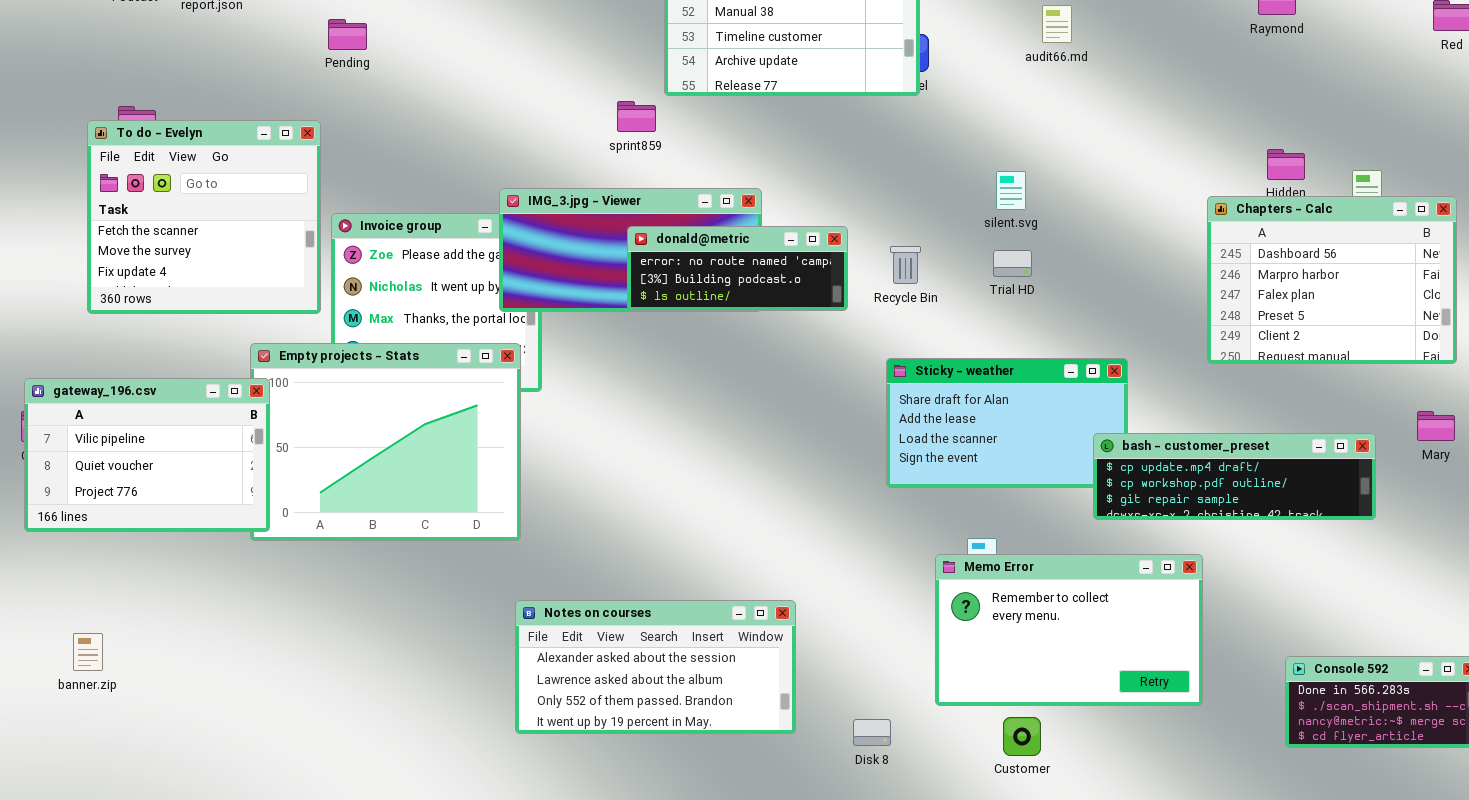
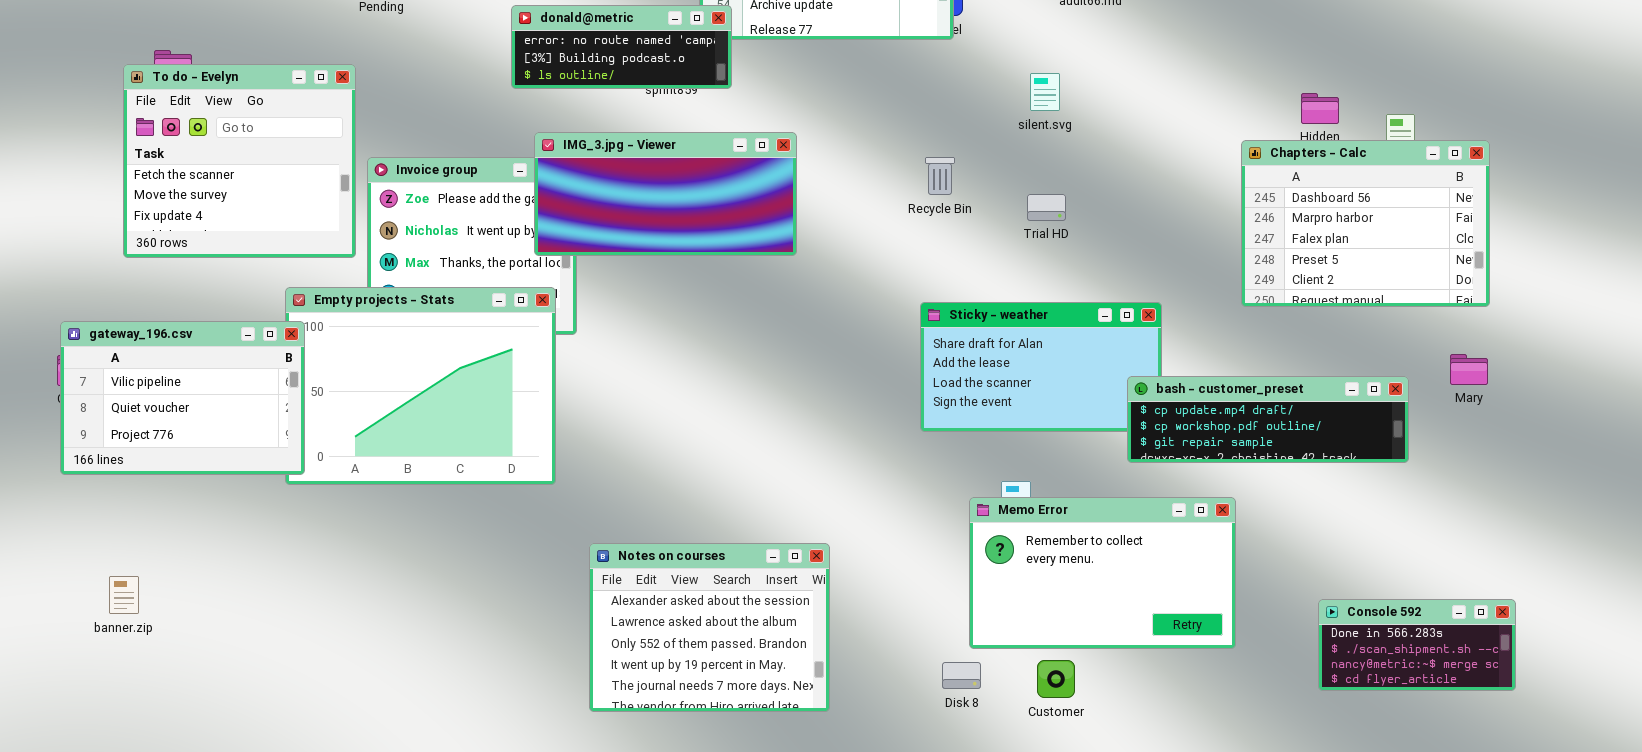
silent.svg: [996,171,1026,210] -> [1030,73,1060,111], moved
donald@metric: [627,226,848,311] -> [511,5,732,89], moved
Recycle Bin: [890,246,921,284] -> [925,157,955,195], moved
Notes on courses: [515,600,796,734] -> [589,543,830,712], resized
Disk 8: [853,719,891,746] -> [942,662,981,689], moved

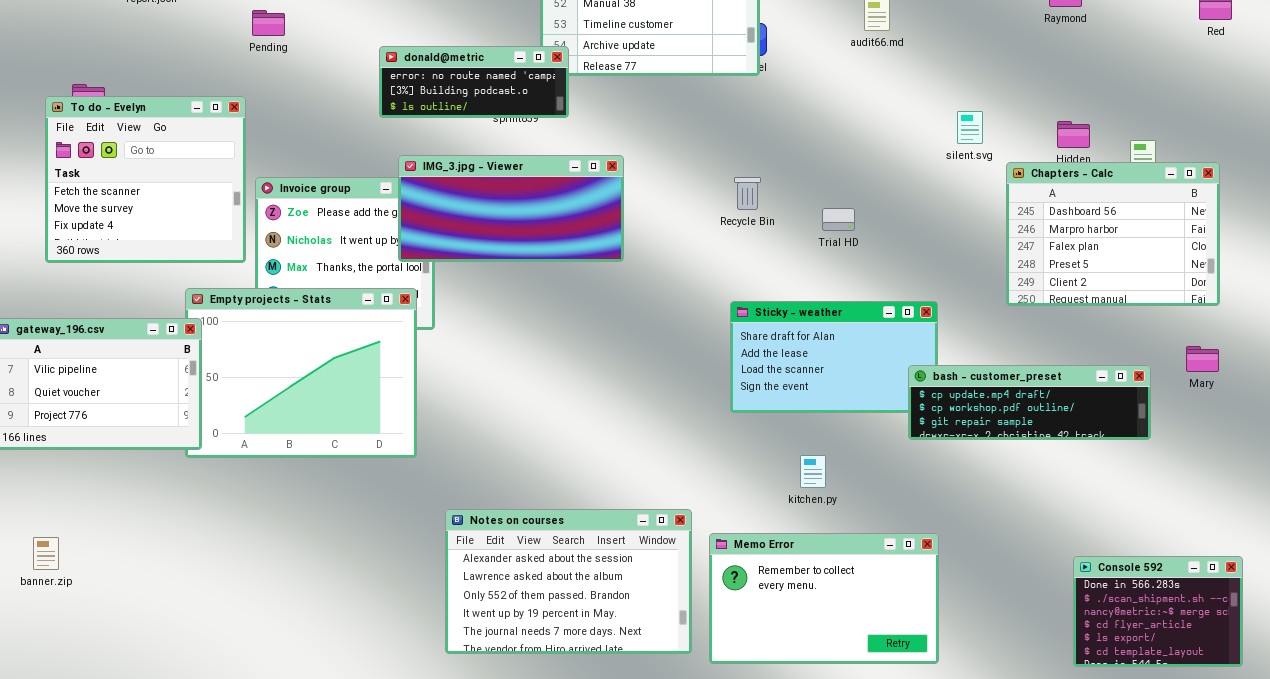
silent.svg: [1030,73,1060,111] -> [957,111,983,144], moved
Memo Error: [969,497,1236,649] -> [709,533,939,664], moved
Notes on courses: [589,543,830,712] -> [445,509,692,654], resized
Console 592: [1318,599,1516,691] -> [1073,556,1243,667], resized

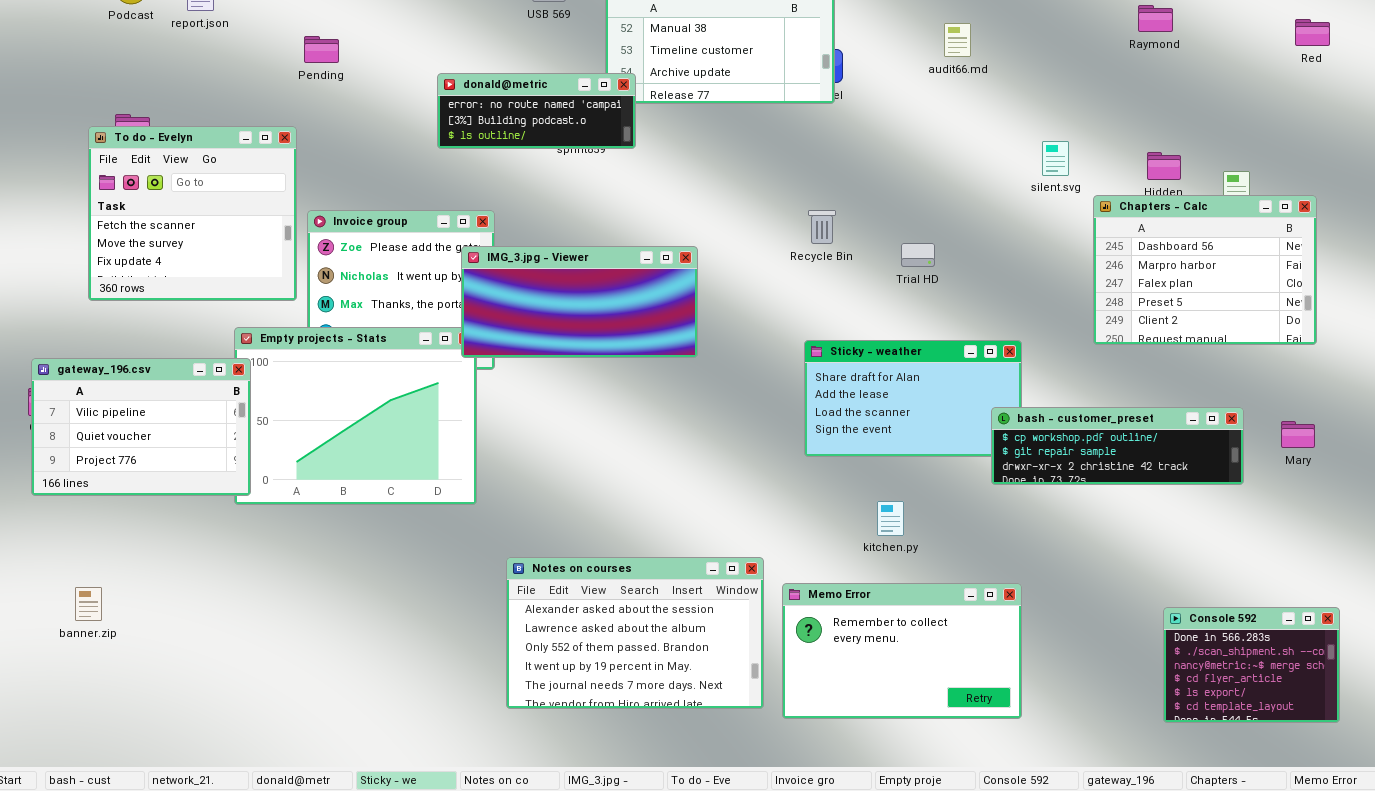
IMG_3.jpg - Viewer: [398,155,624,262] -> [461,246,698,358], moved
Mary: [1186,346,1219,372] -> [1281,421,1315,448], moved
bash - customer_preset: [908,365,1151,440] -> [991,407,1244,485], scrolled down 1 row

